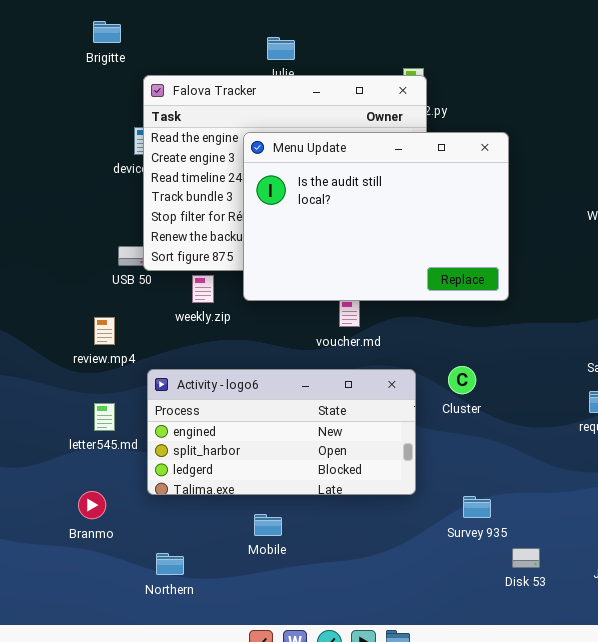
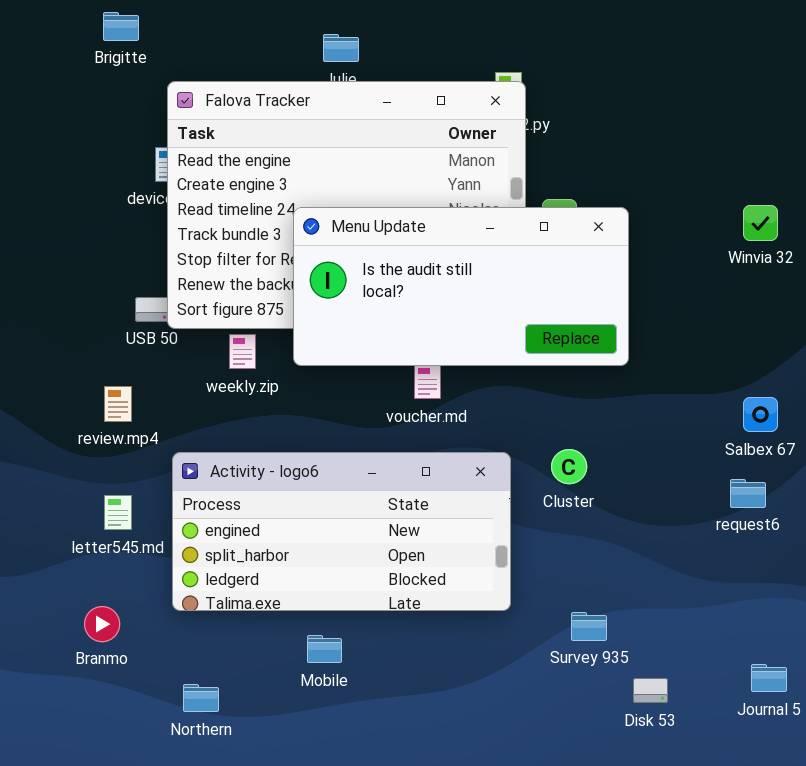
Menu Update: [243,132,509,301] -> [293,207,629,366], resized

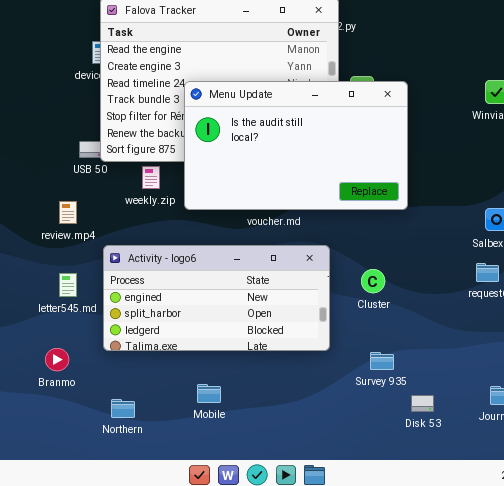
Menu Update: [293,207,629,366] -> [184,81,408,210], resized
Cluster: [551,449,587,484] -> [361,269,385,293], moved
Mobile: [307,635,342,663] -> [197,384,221,403], moved

